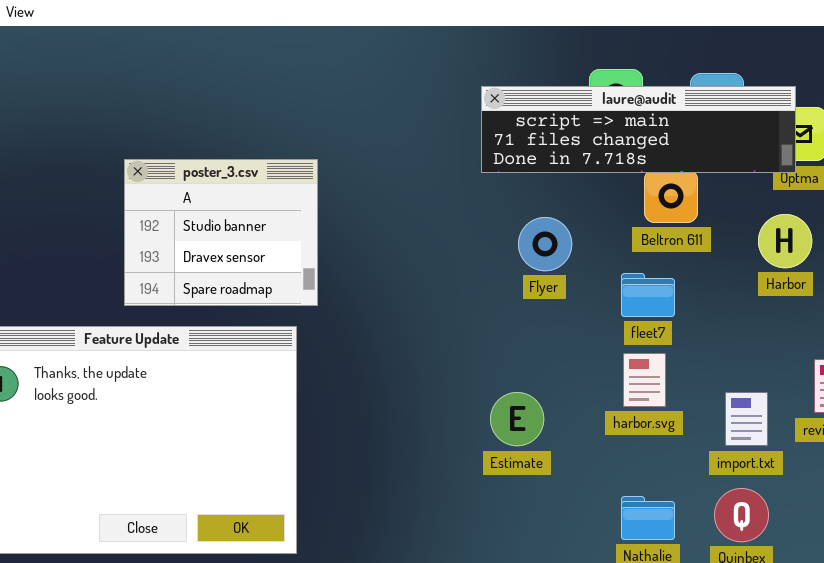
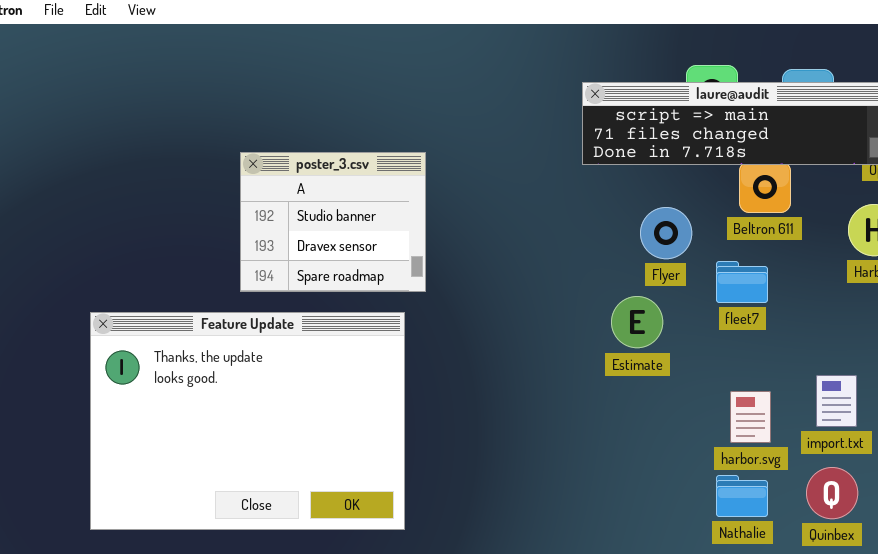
Flyer: [518,217,572,271] -> [640,207,692,259], moved
harbor.svg: [623,353,666,407] -> [730,391,771,443], moved
Estimate: [490,392,544,446] -> [611,296,663,348], moved

